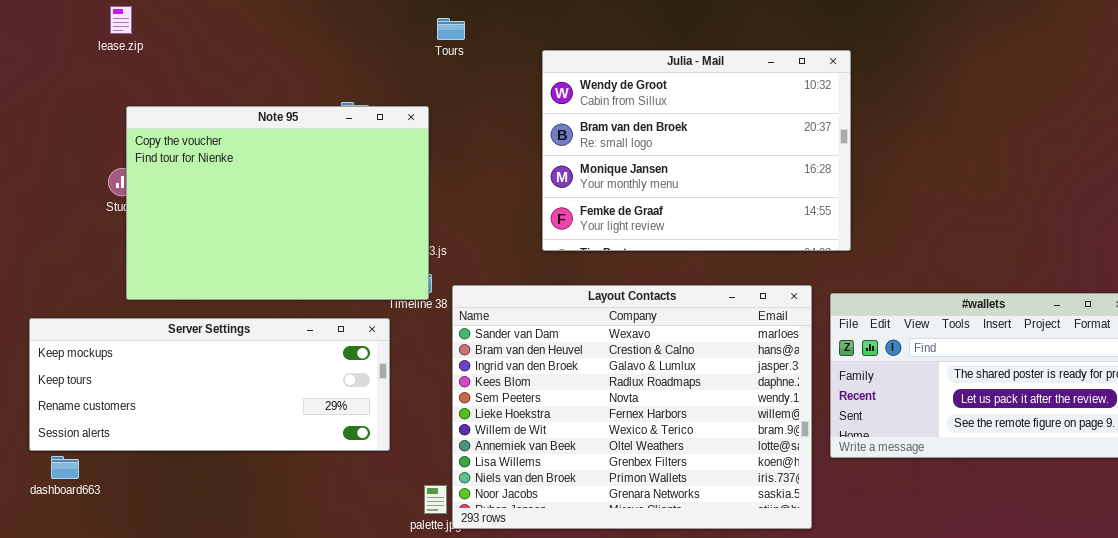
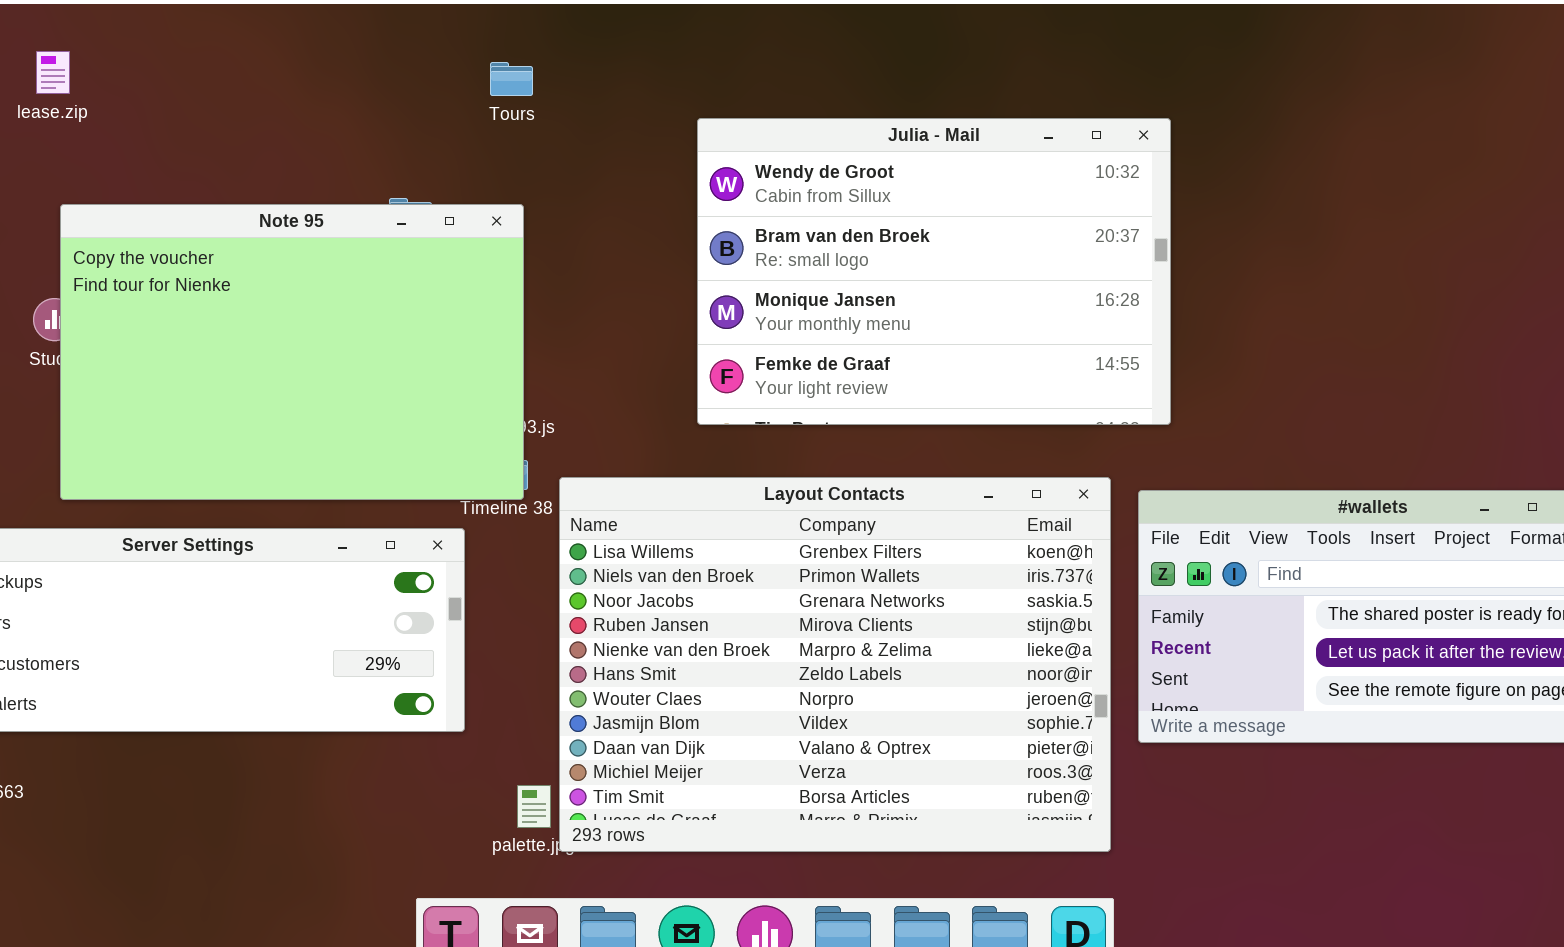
Tours: [437,18,465,40] -> [490,62,533,96], moved
Layout Contacts: [452,285,812,529] -> [559,477,1111,852], scrolled down 8 rows

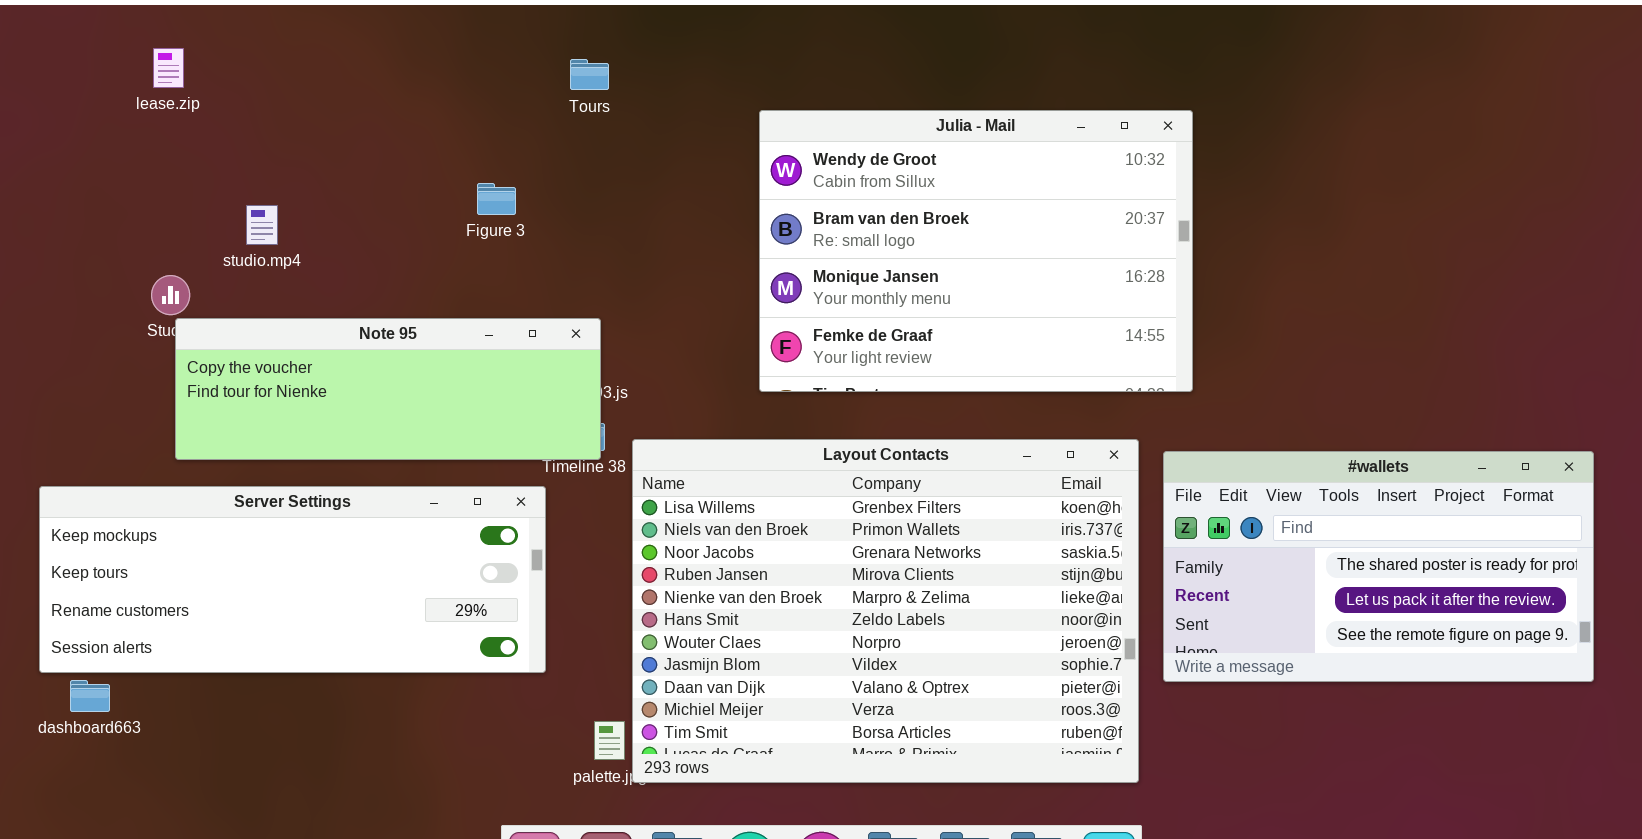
Note 95: [60,204,524,500] -> [175,318,601,460], resized

